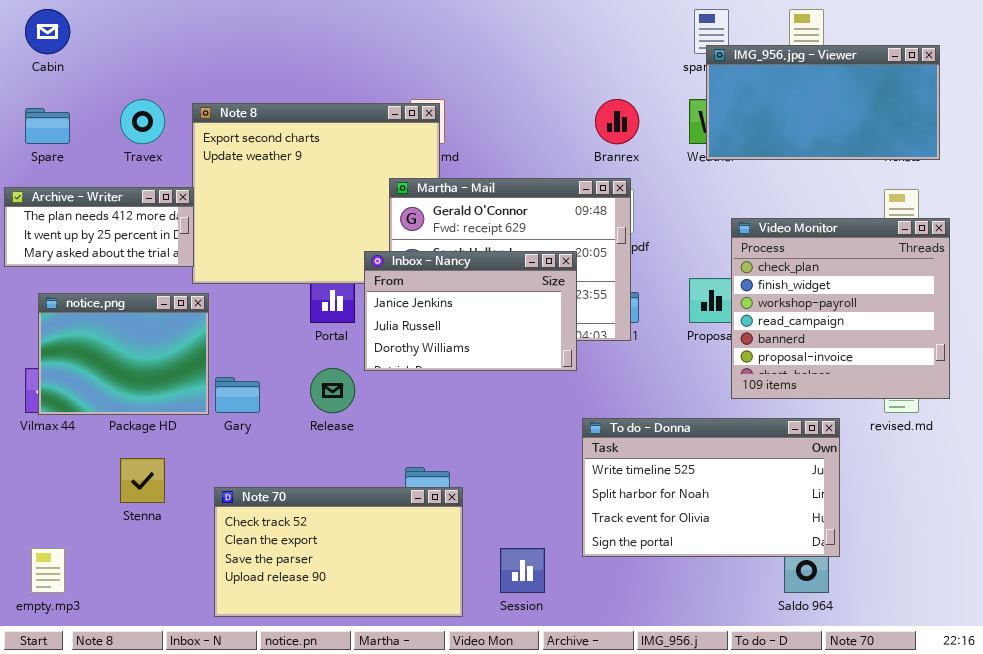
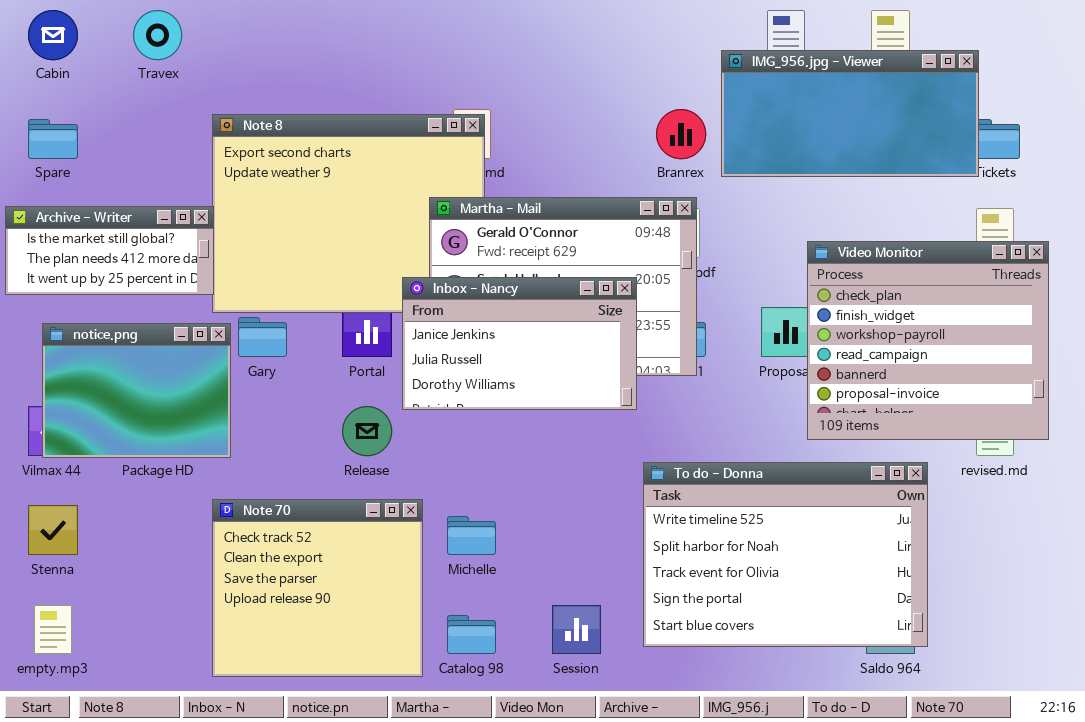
IMG_956.jpg - Viewer: [706,45,940,160] -> [721,50,979,177], moved
Travex: [120,99,165,144] -> [133,10,182,60], moved
Archive - Writer: [4,187,194,267] -> [5,206,214,295], scrolled up 1 row
Gary: [215,377,260,413] -> [238,317,287,357], moved
To do - Donna: [582,418,840,557] -> [643,462,928,647], resized
Stenna: [120,458,165,503] -> [28,505,78,555], moved
Note 70: [214,487,463,617] -> [212,499,423,677], moved, resized

